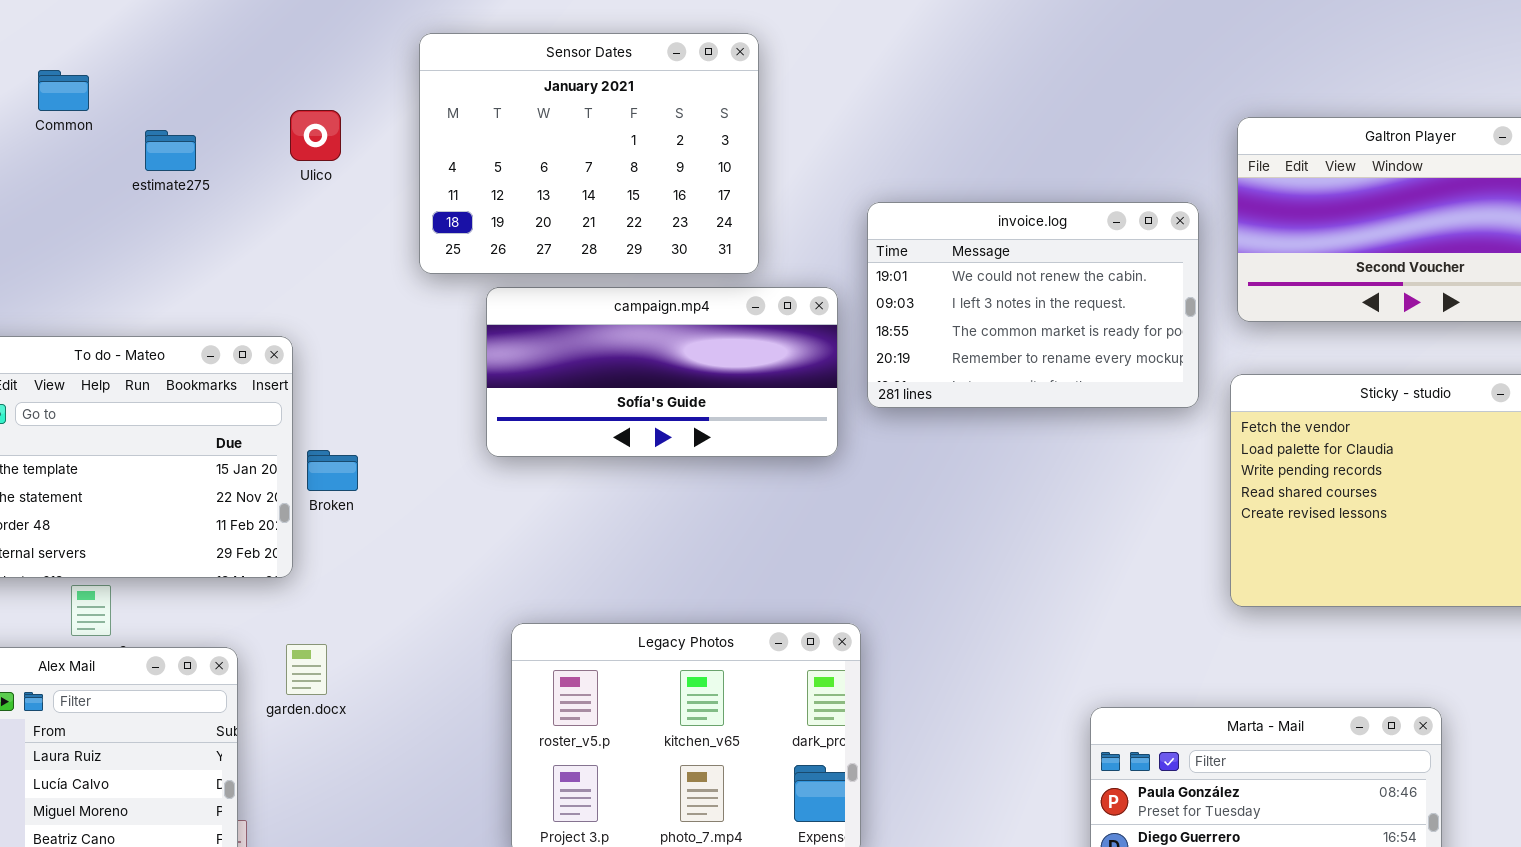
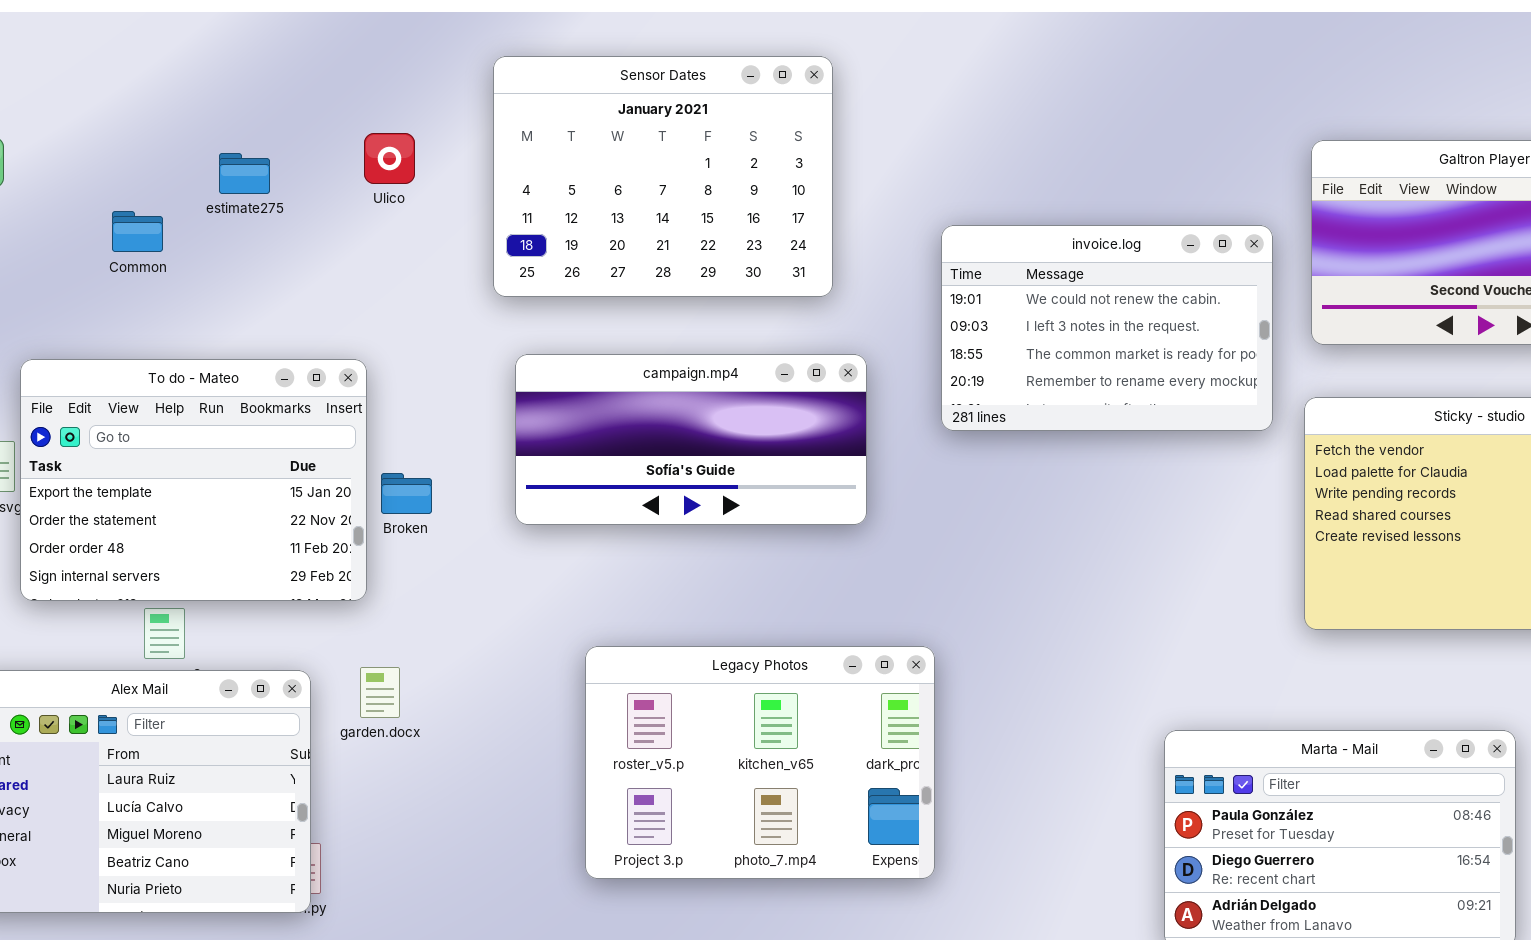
Common: [38,70,89,111] -> [112,211,163,252], moved
campaign.mp4: [486,287,838,457] -> [515,354,867,525], moved

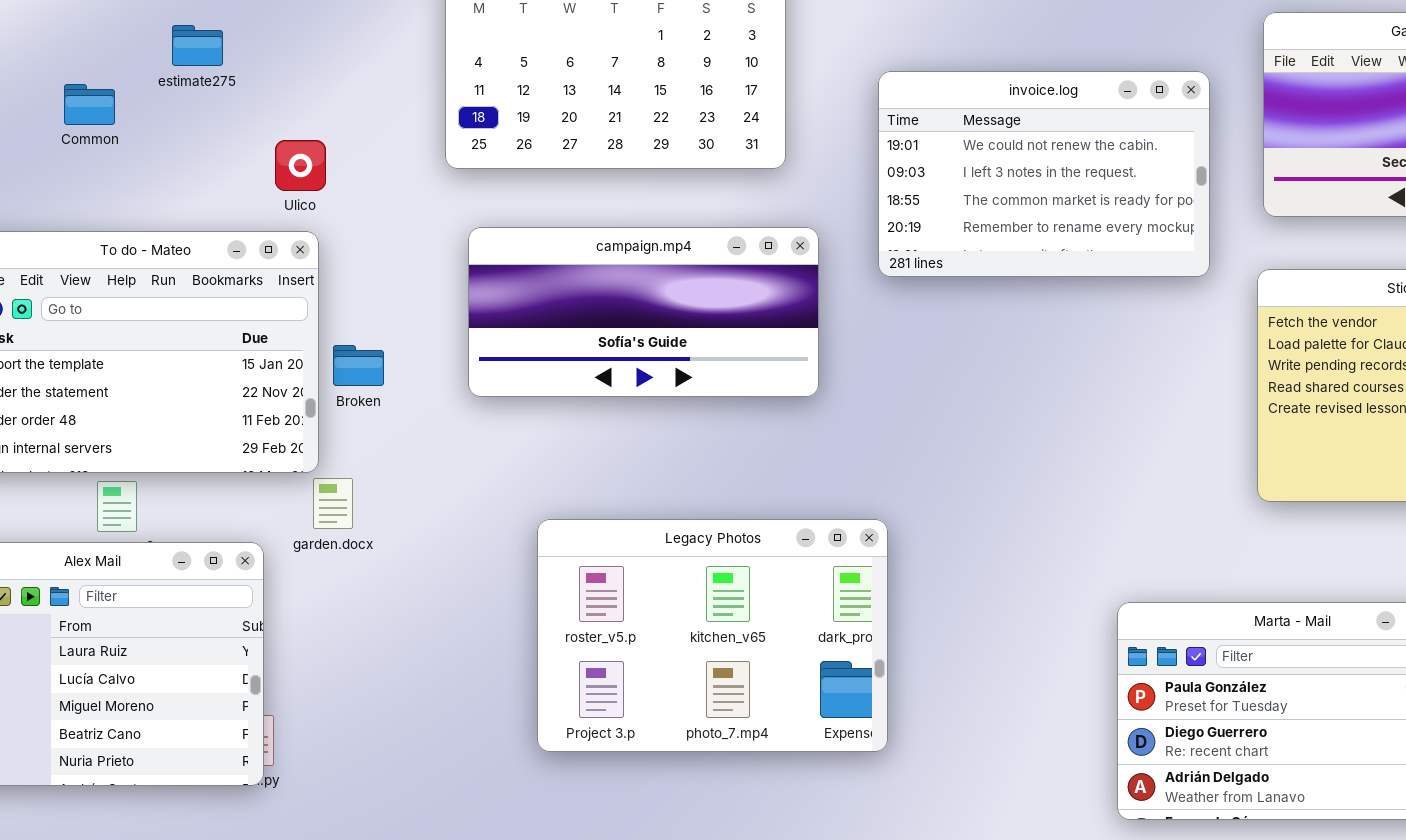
Ulico: [364,133,415,184] -> [275,140,326,191], moved
invoice.log: [941,225,1273,431] -> [878,71,1210,277], moved
garden.docx: [360,667,400,718] -> [313,478,353,529], moved

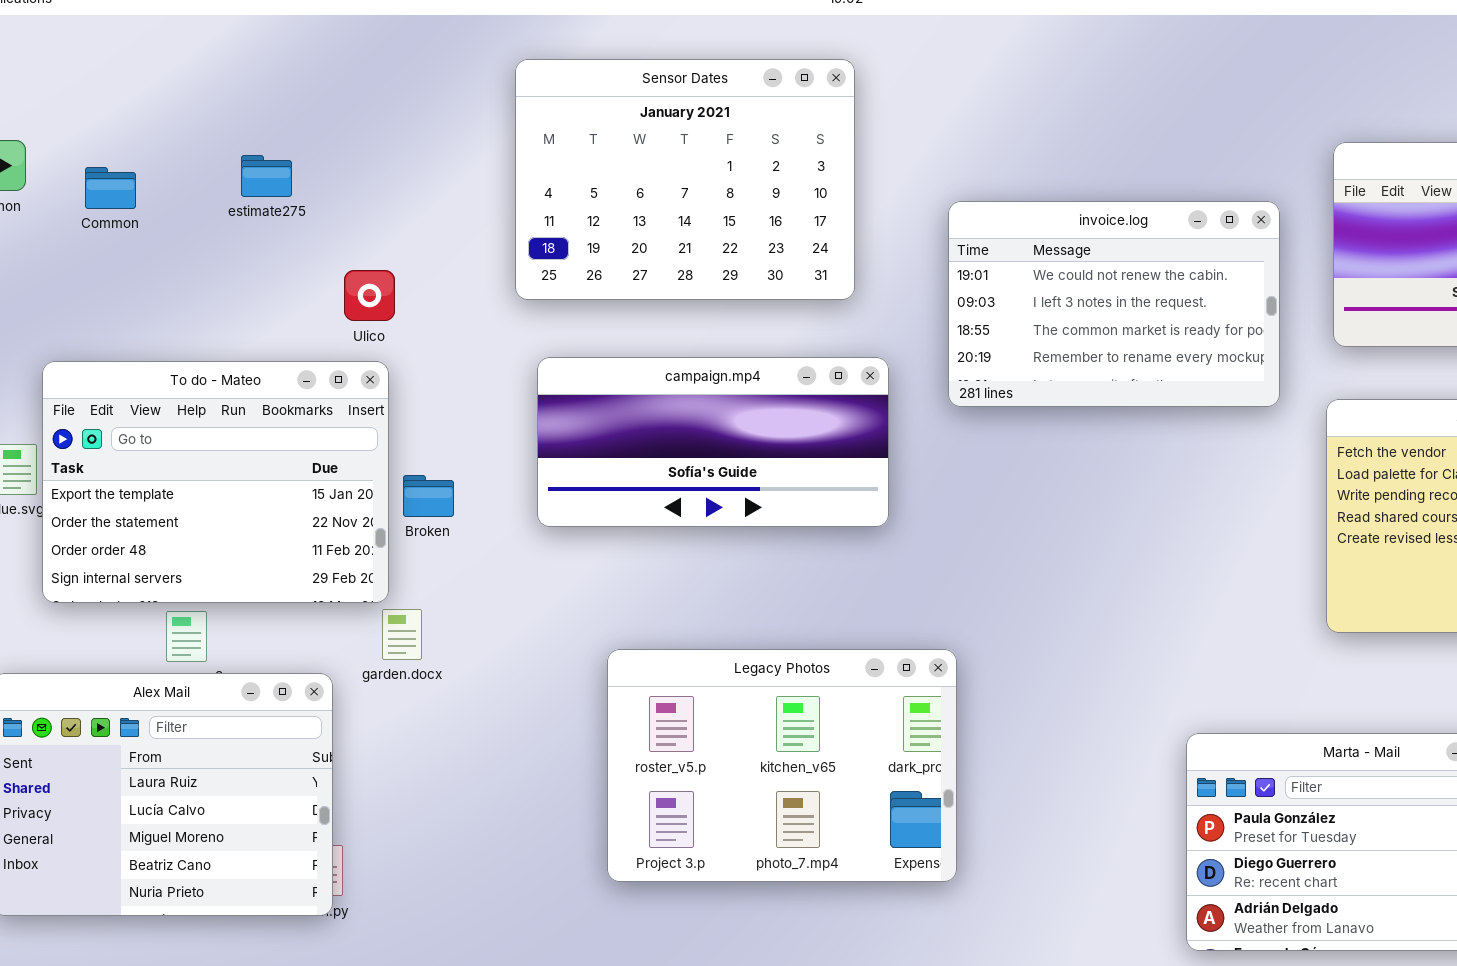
Common: [64,84,115,125] -> [85,167,136,209], moved

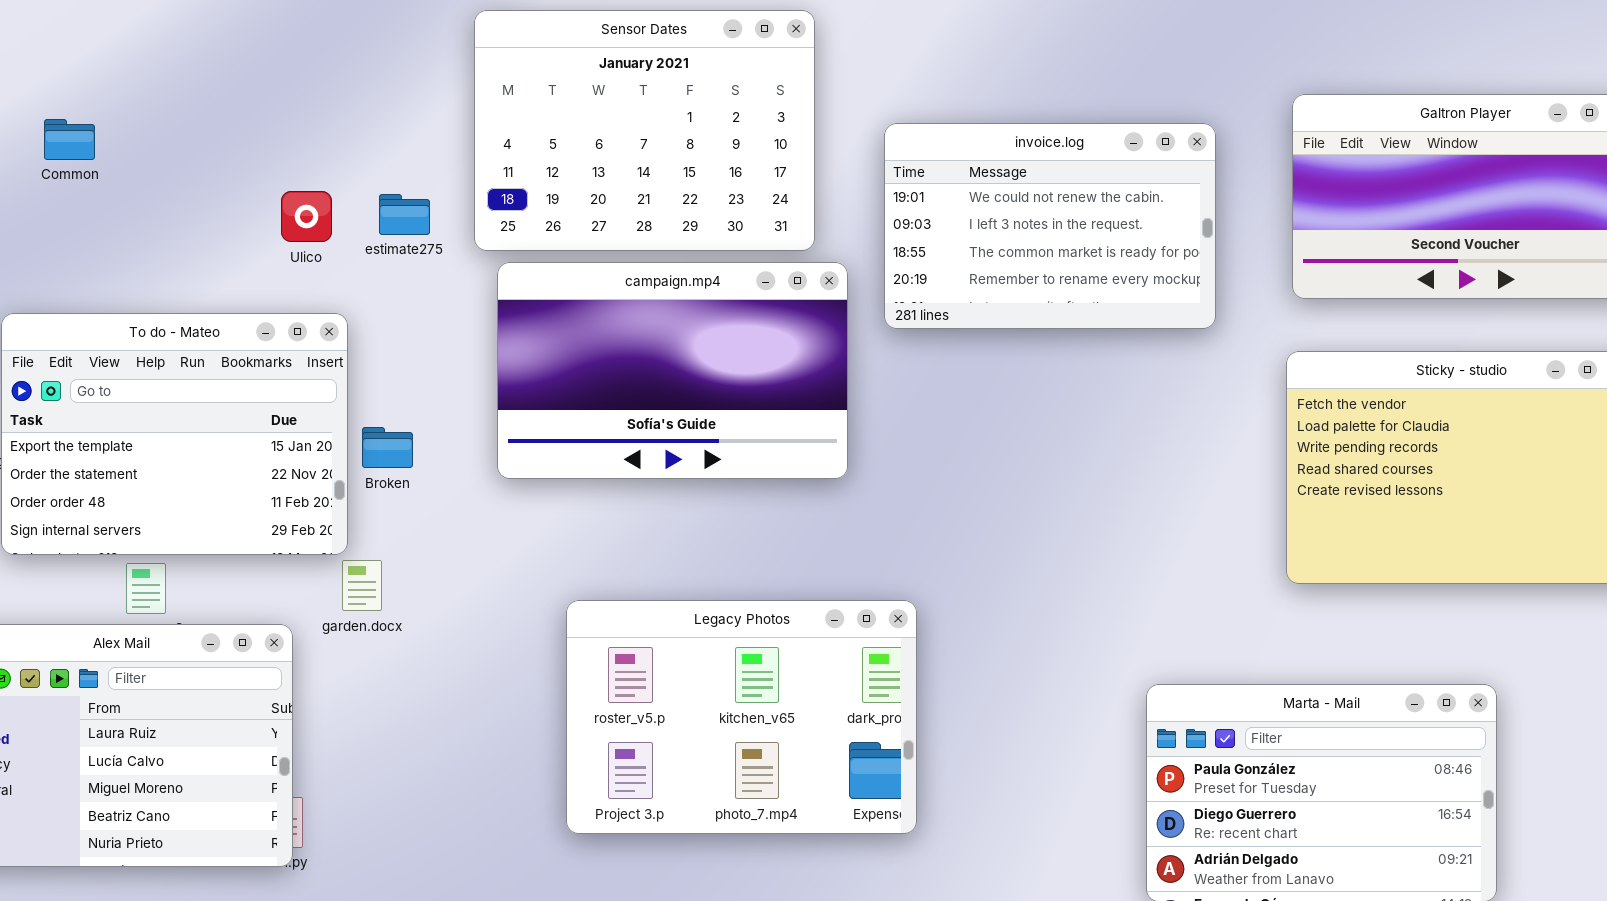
estimate275: [241,155,292,197] -> [379,194,430,235], moved
invoice.log: [948,201,1280,407] -> [884,123,1216,329], moved
Ulico: [344,270,395,321] -> [281,191,332,242], moved
campaign.mp4: [537,357,889,527] -> [497,262,848,479], resized

